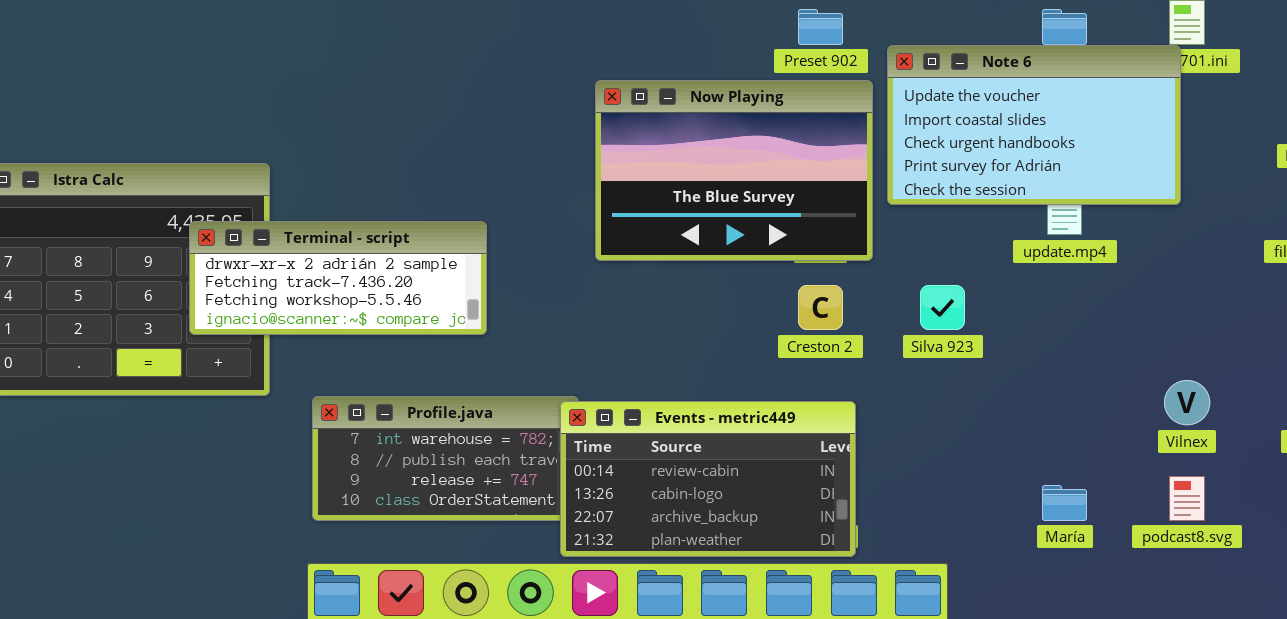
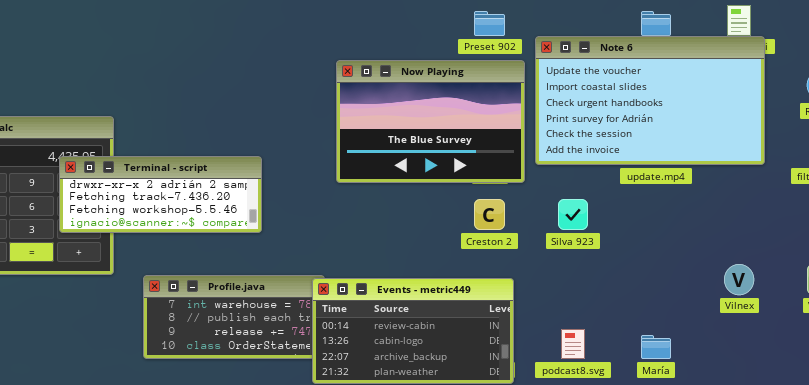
Note 6: [887,45,1181,205] -> [535,36,765,165], resized
podcast8.svg: [1169,476,1205,521] -> [561,329,585,359], moved

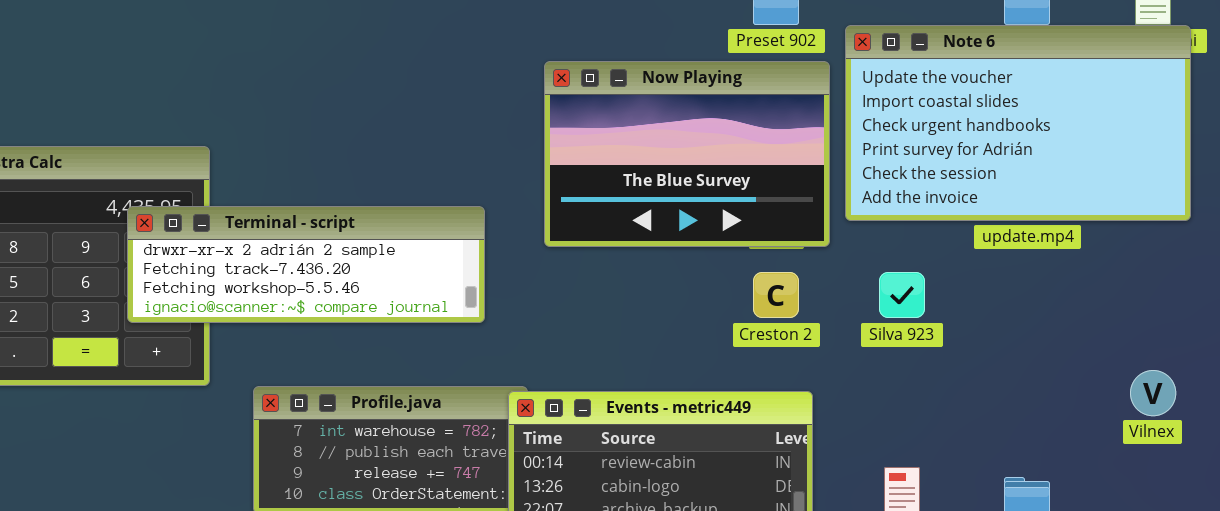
Terminal - script: [59,156,262,233] -> [127,206,485,323], resized

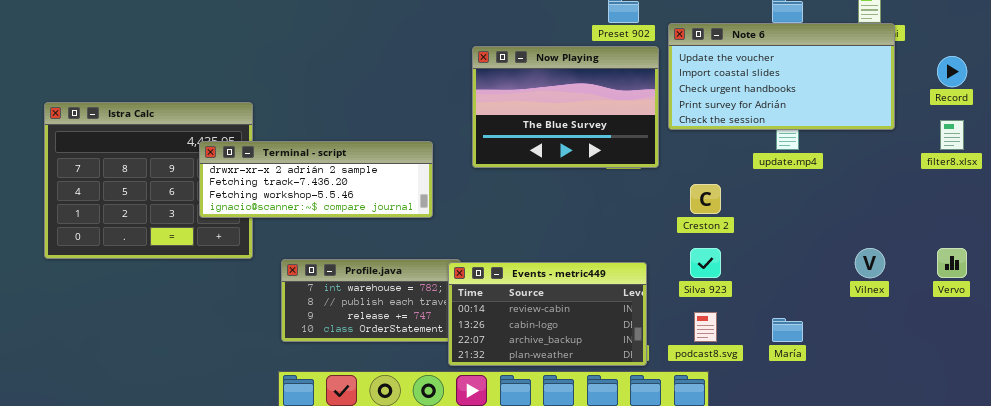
Note 6: [845,25,1191,221] -> [668,23,895,130], resized
Creston 2: [753,272,799,318] -> [690,184,721,214], moved
Silva 923: [879,272,925,318] -> [690,248,721,278], moved

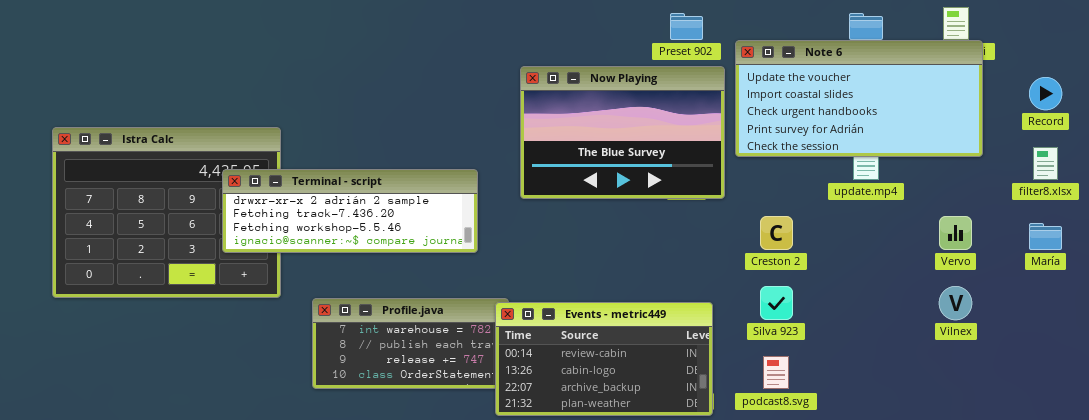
Vervo: [937,248,967,278] -> [939,216,972,250], moved
María: [772,318,803,342] -> [1029,223,1062,250], moved

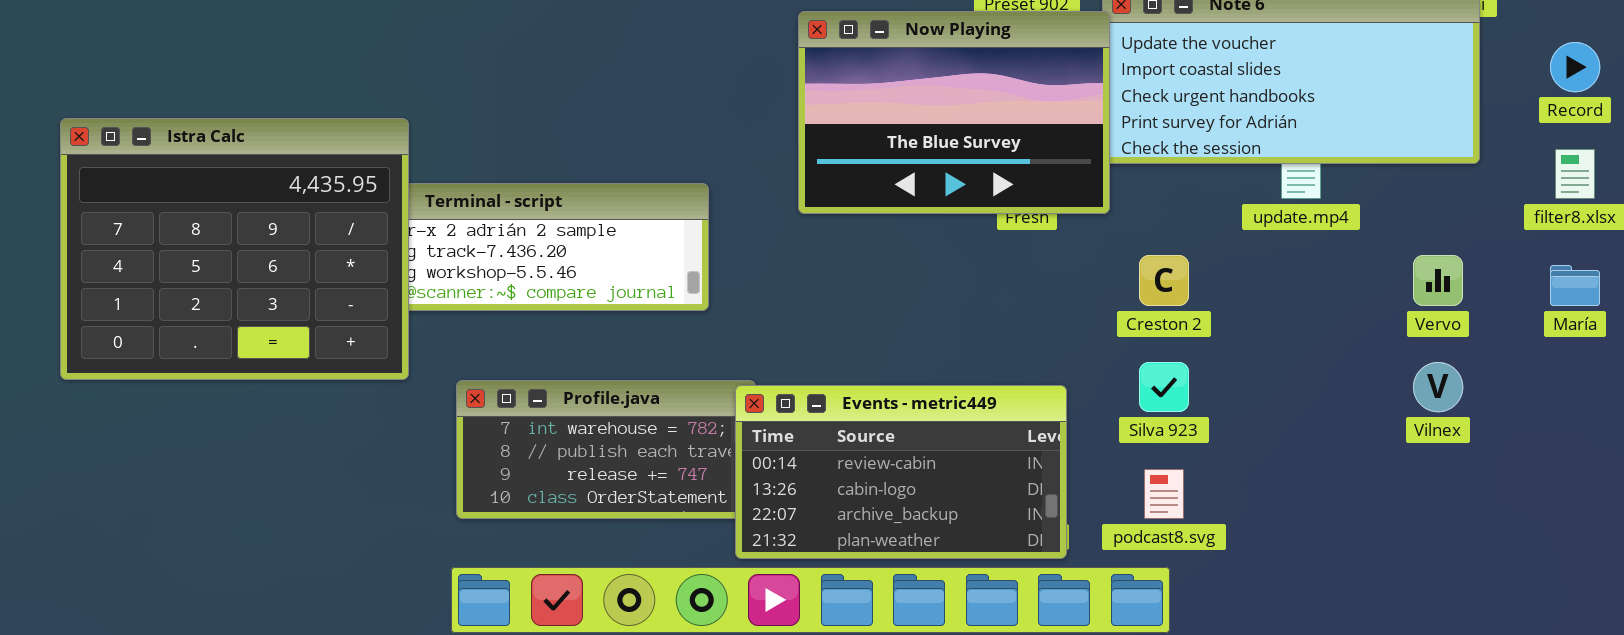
Now Playing: [520,66,725,199] -> [798,11,1110,214], moved
Istra Calc: [52,127,281,298] -> [60,118,409,380], raised

